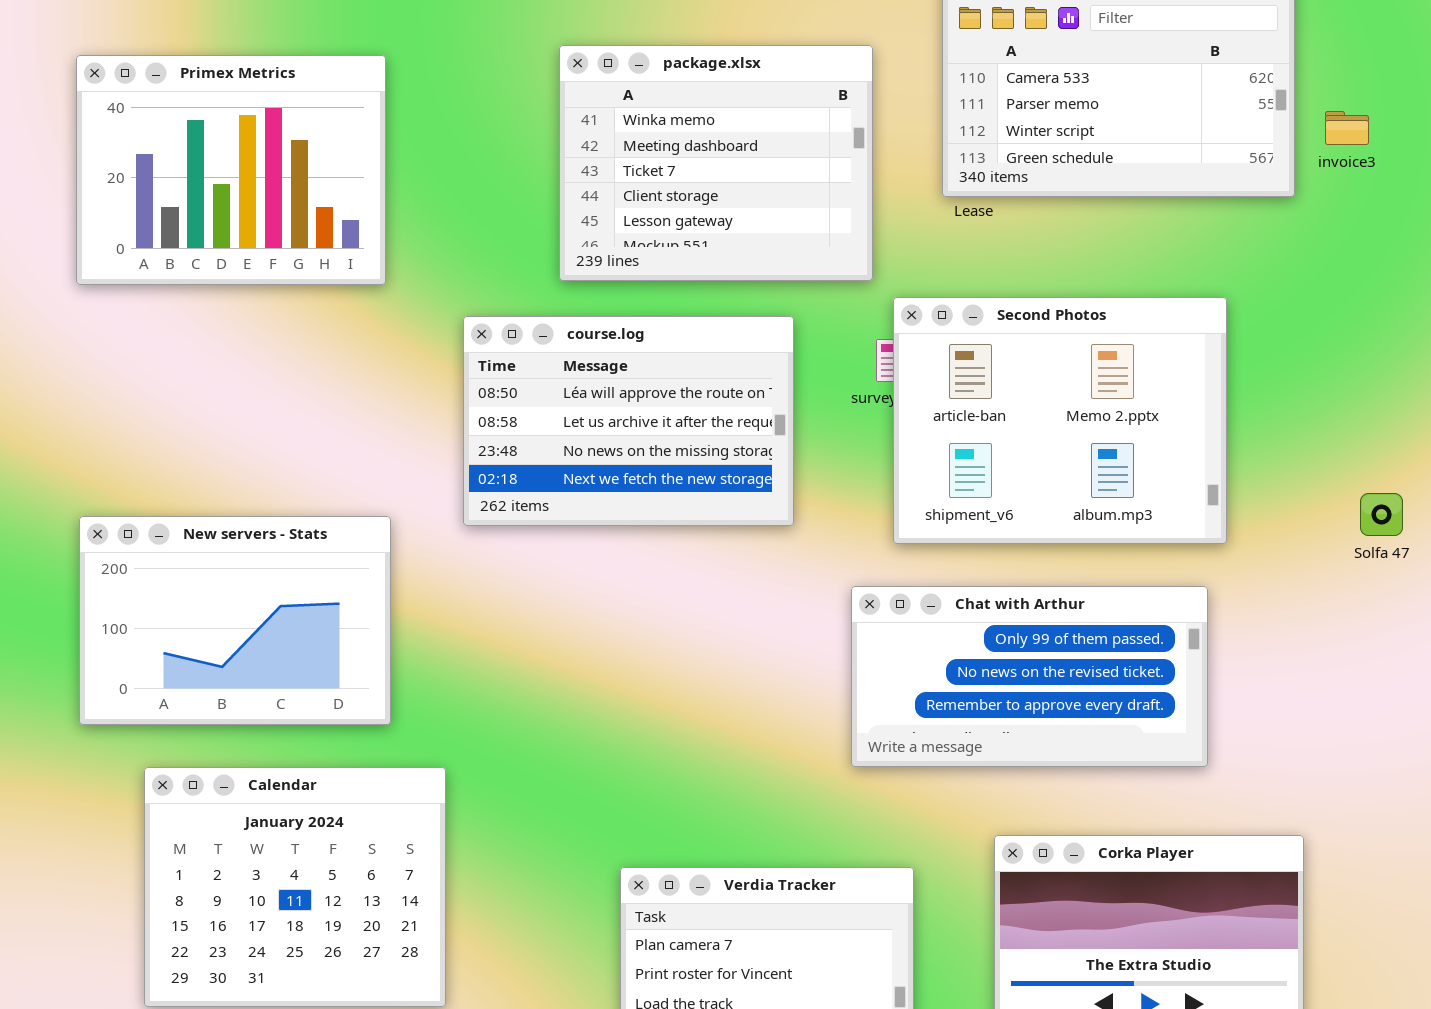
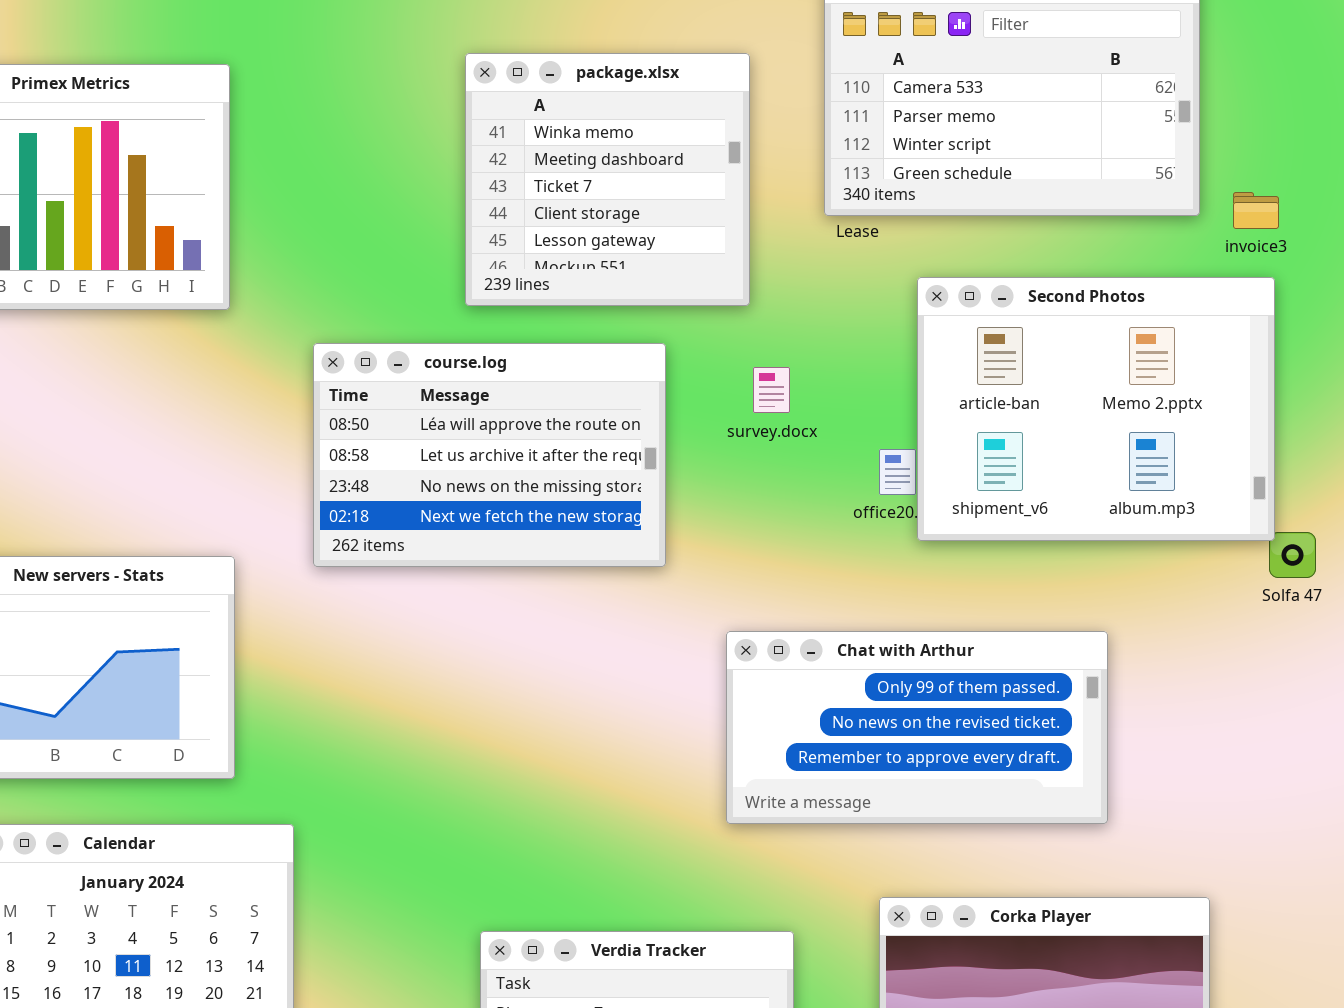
package.xlsx: [559,45,873,281] -> [465,53,750,306], resized
invoice3: [1325,111,1369,145] -> [1233,192,1279,229], moved
Second Photos: [893,297,1227,544] -> [917,277,1275,541], moved

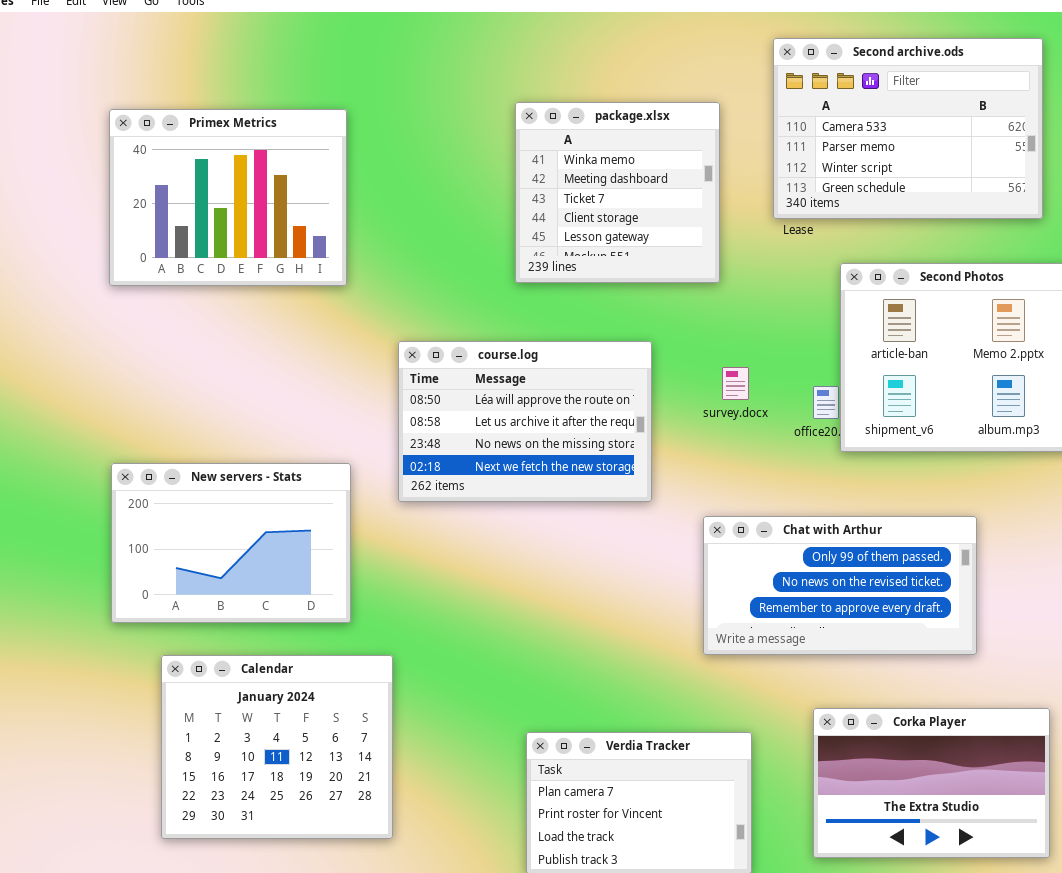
course.log: [313,343,666,567] -> [398,341,652,502], moved
survey.docx: [753,367,790,413] -> [722,367,749,400], moved

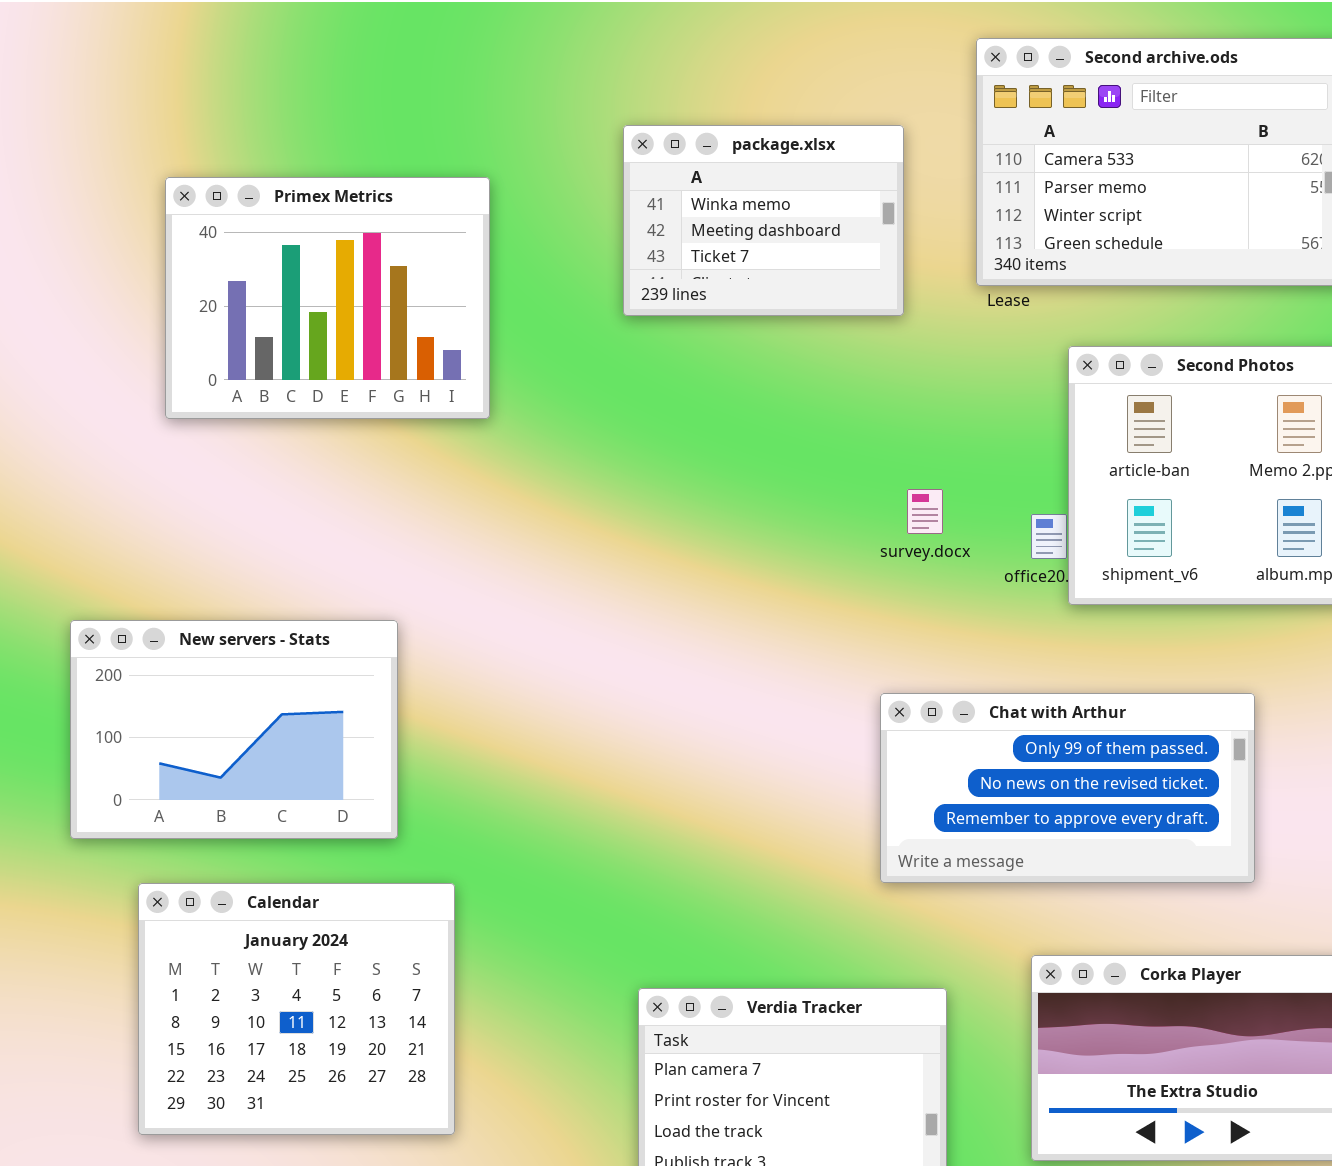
package.xlsx: [515,102,720,283] -> [623,125,904,316], resized
Primex Metrics: [109,109,347,286] -> [165,177,490,419], moved
course.log: [398,341,652,502] -> none, closed

